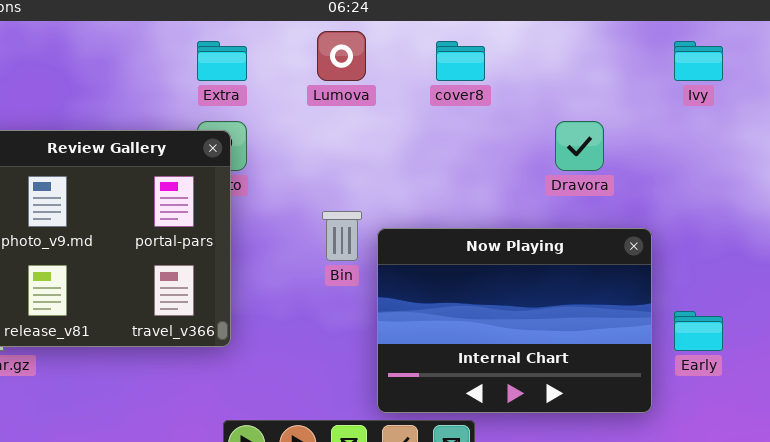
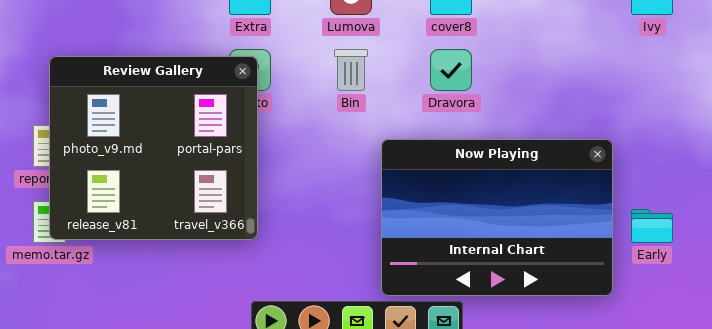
Dravora: [555,121,604,171] -> [430,49,472,91], moved
Bin: [322,211,362,261] -> [334,49,368,91], moved

